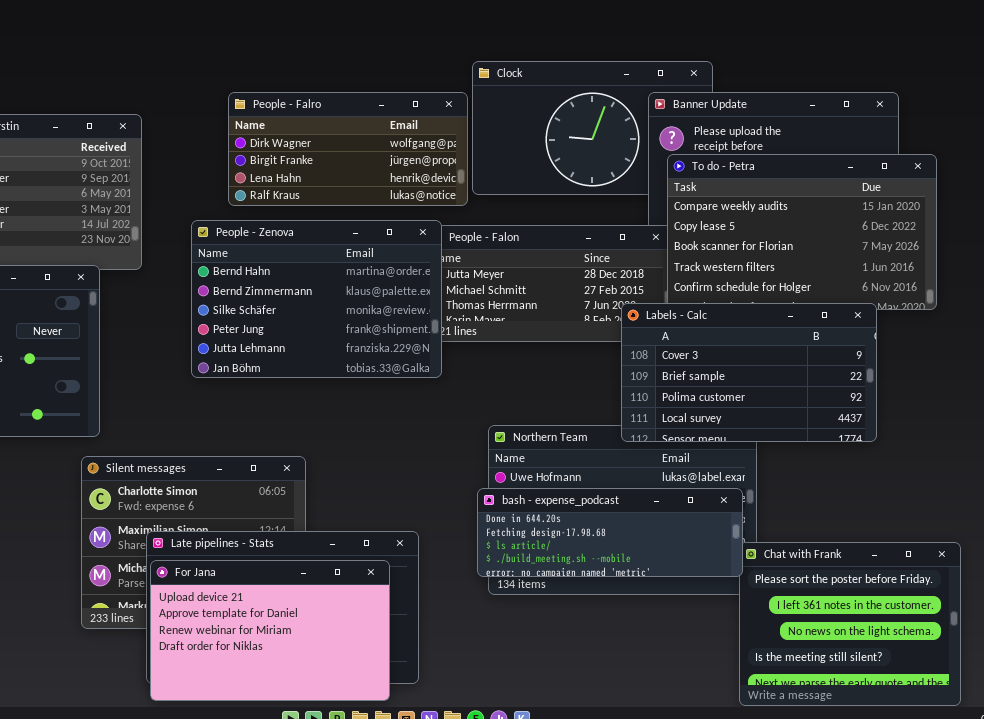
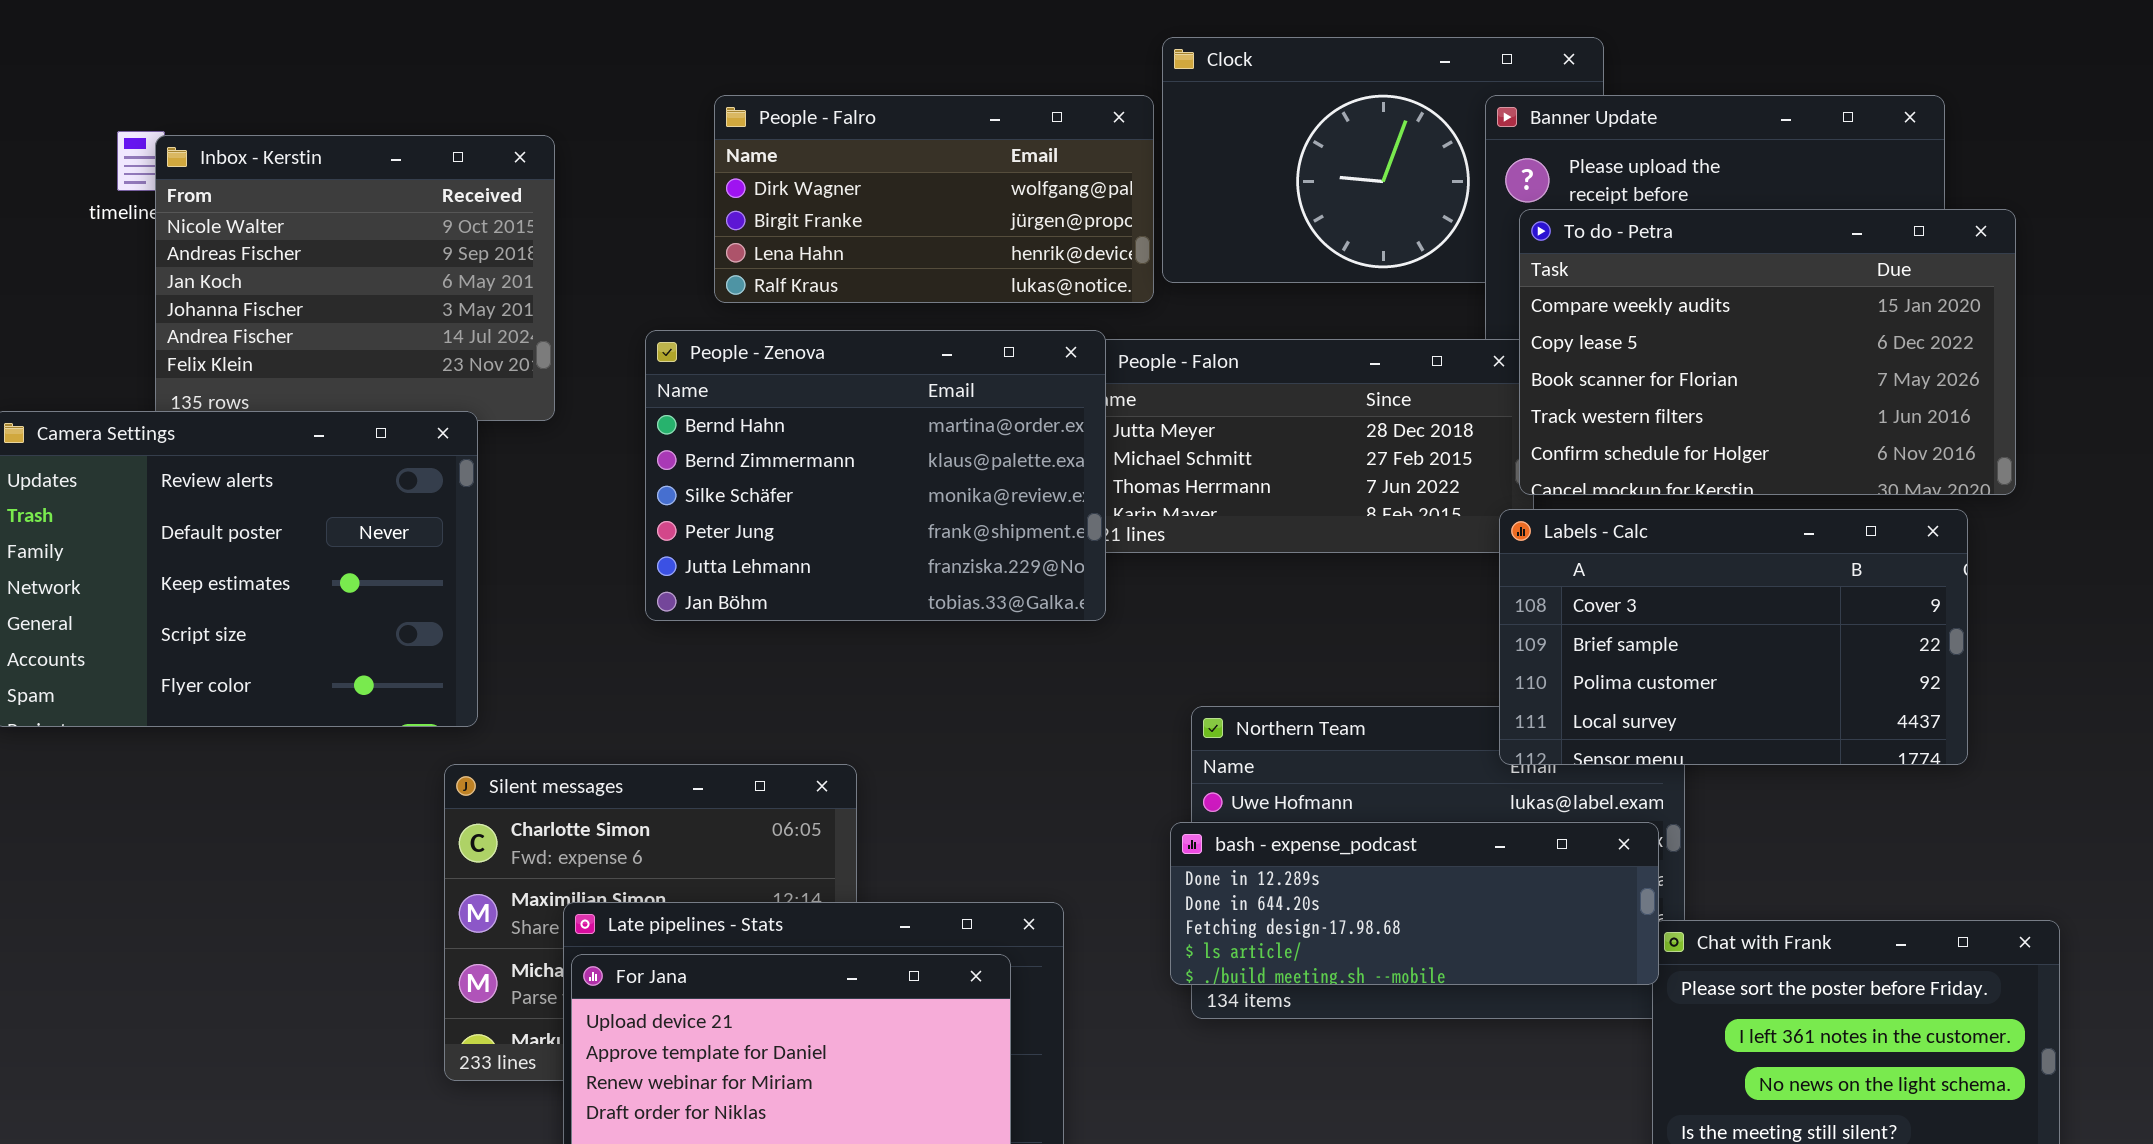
Labels - Calc: [621,303,877,442] -> [1499,509,1968,765], moved
bash - expense_podcast: [477,488,743,577] -> [1170,822,1659,985], scrolled up 1 row

